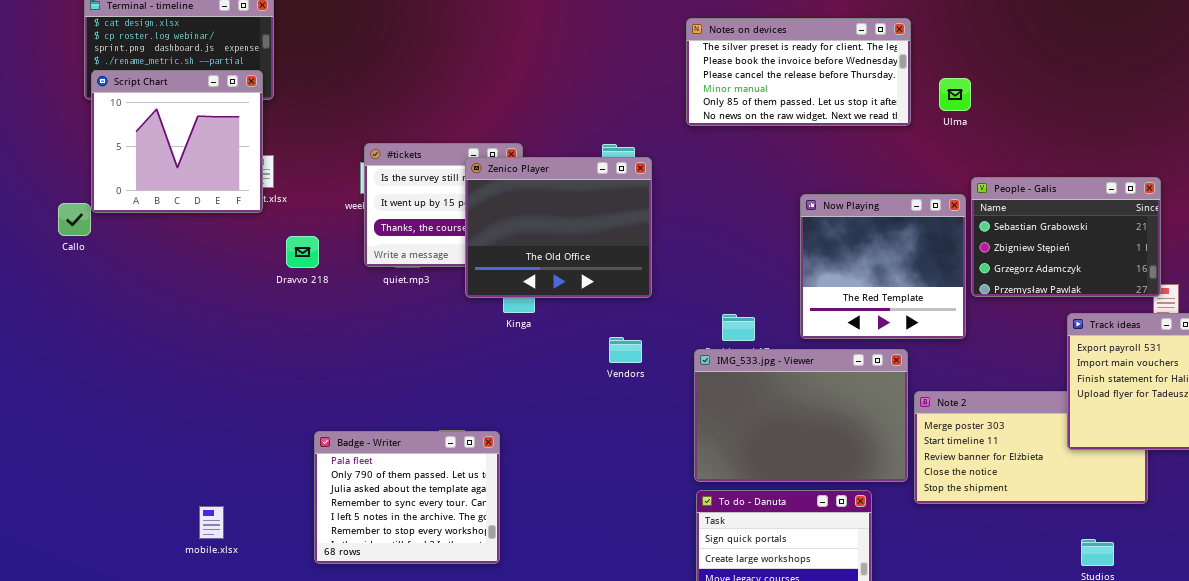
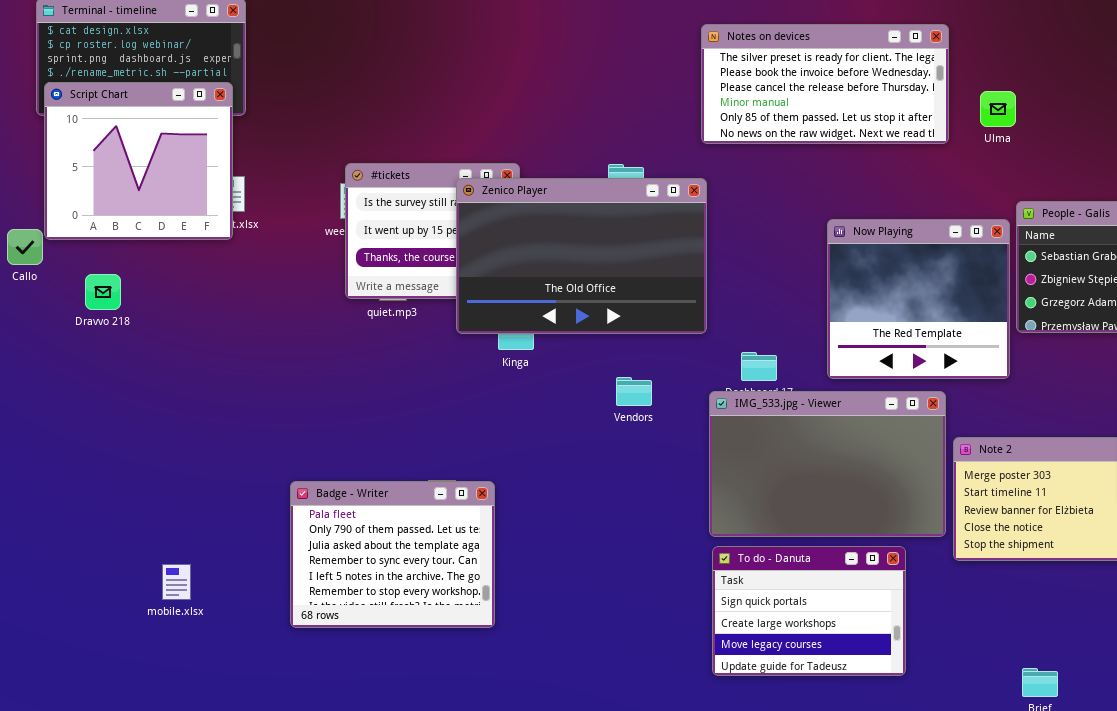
Zenico Player: [465,157,652,298] -> [456,178,707,334], resized
Dravvo 218: [286,236,319,268] -> [85,274,121,310], moved

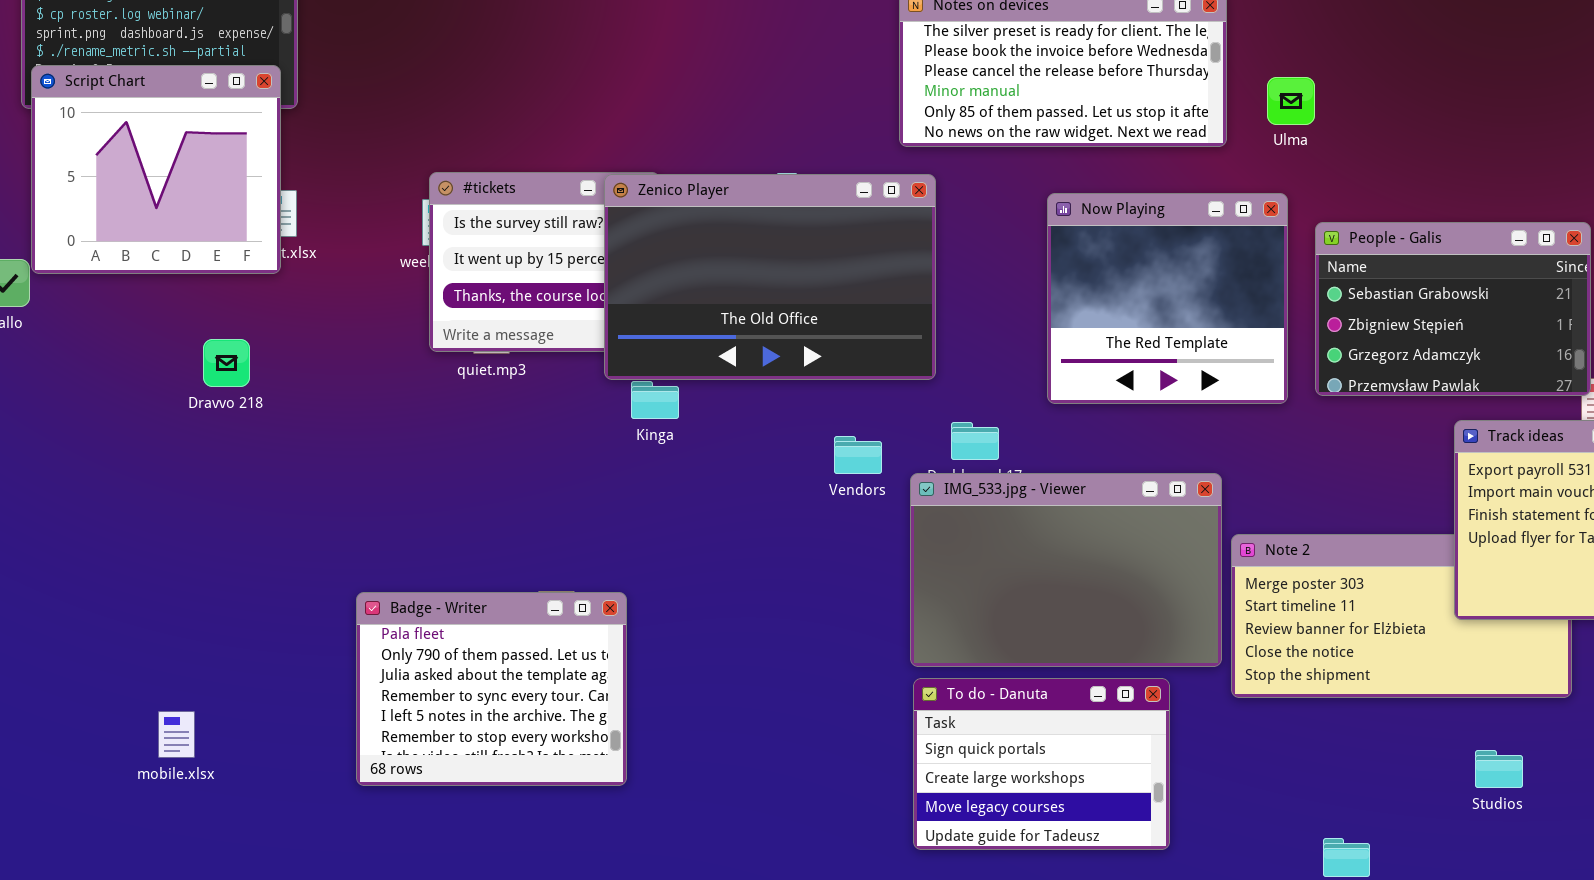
Zenico Player: [456,178,707,334] -> [604,174,936,380], moved
Now Playing: [827,219,1010,379] -> [1047,193,1288,404], moved
Dravvo 218: [85,274,121,310] -> [203,339,250,387], moved
Vendors: [616,377,652,406] -> [834,436,882,474], moved
mobile.xlsx: [162,564,191,600] -> [158,711,195,758], moved

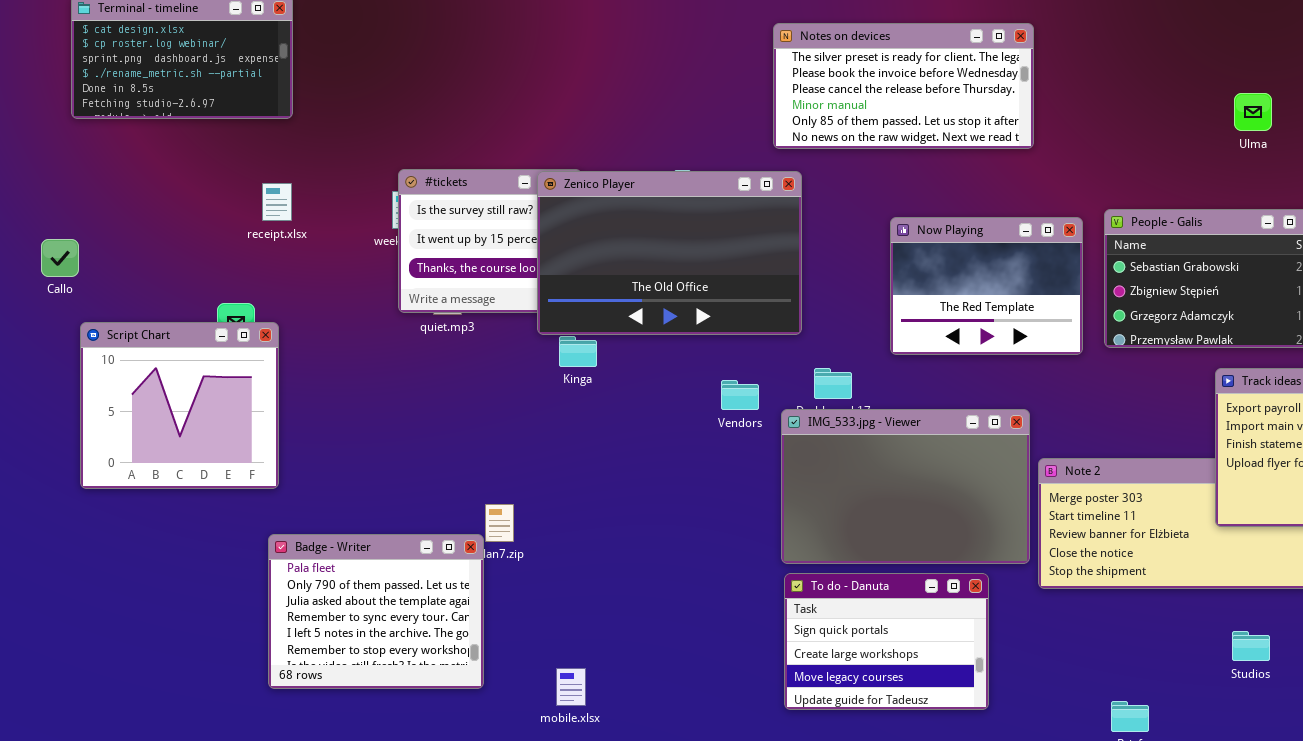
Script Chart: [31,65,281,274] -> [80,322,279,489], moved
Ulma: [1267,77,1315,125] -> [1234,93,1272,131], moved
Now Playing: [1047,193,1288,404] -> [890,217,1083,355], resized
Badge - Writer: [356,592,627,786] -> [268,534,484,689], moved
mobile.xlsx: [158,711,195,758] -> [556,668,586,706], moved

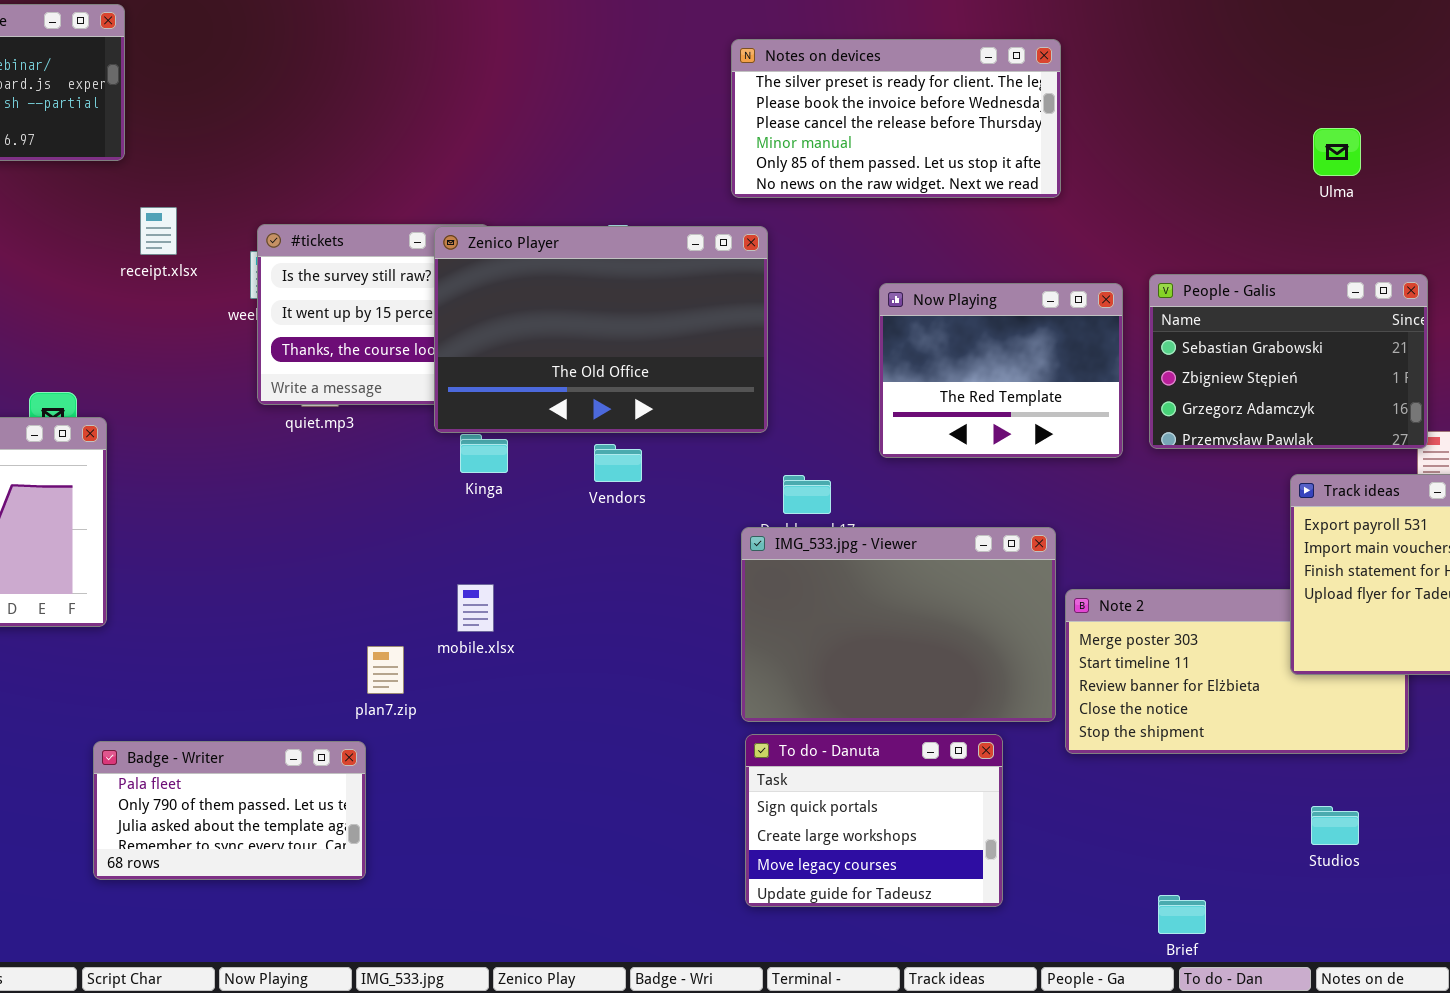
receipt.xlsx: [262,183,292,221] -> [140,207,177,255], moved
Vendors: [721,380,759,410] -> [594,444,642,482], moved
Badge - Writer: [268,534,484,689] -> [93,741,366,880], resized
mobile.xlsx: [556,668,586,706] -> [457,584,494,632], moved

